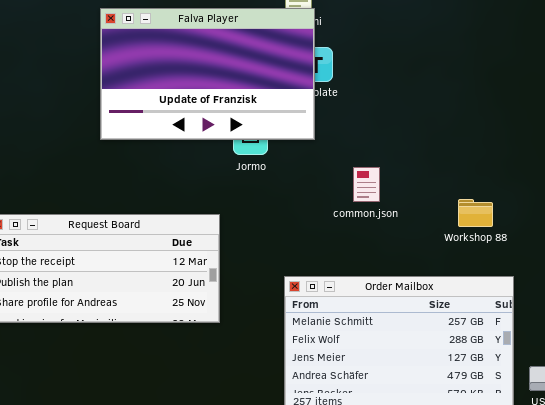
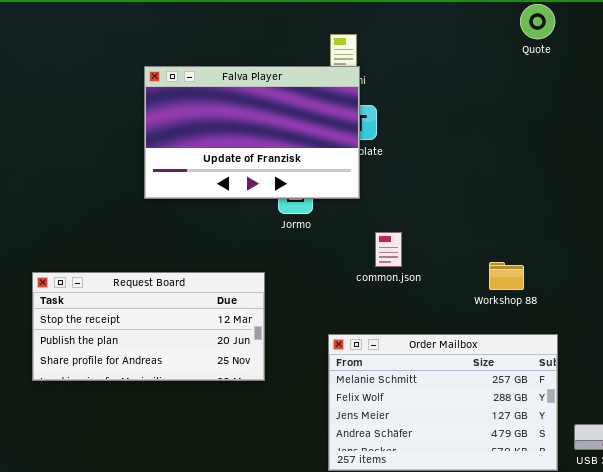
common.json: [353,167,380,202] -> [375,232,402,267], moved
Workshop 88: [458,199,493,227] -> [489,262,524,290], moved

